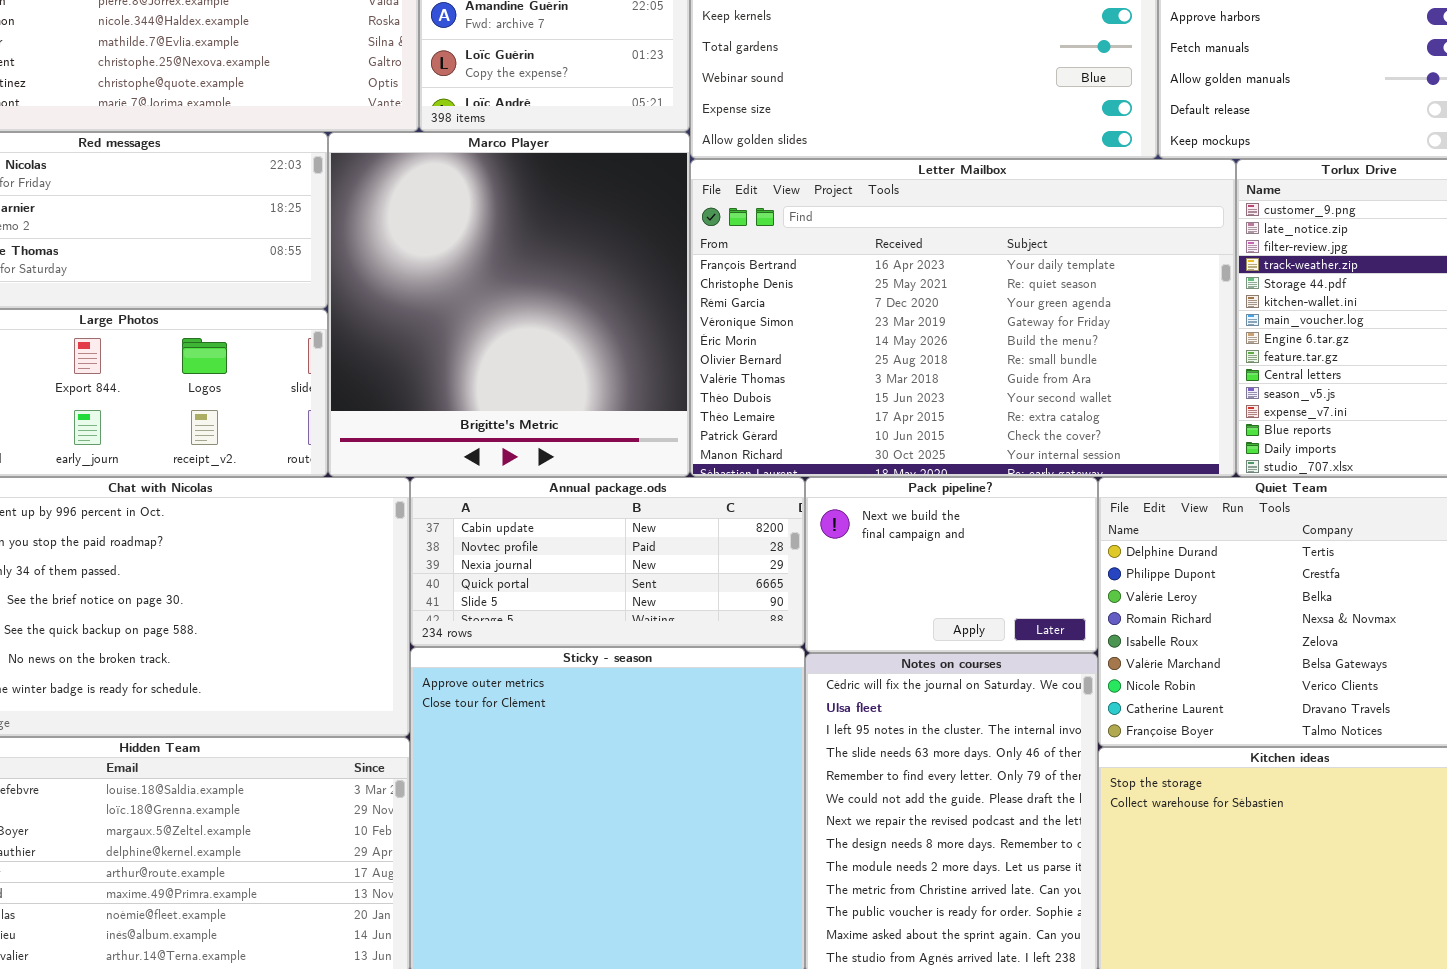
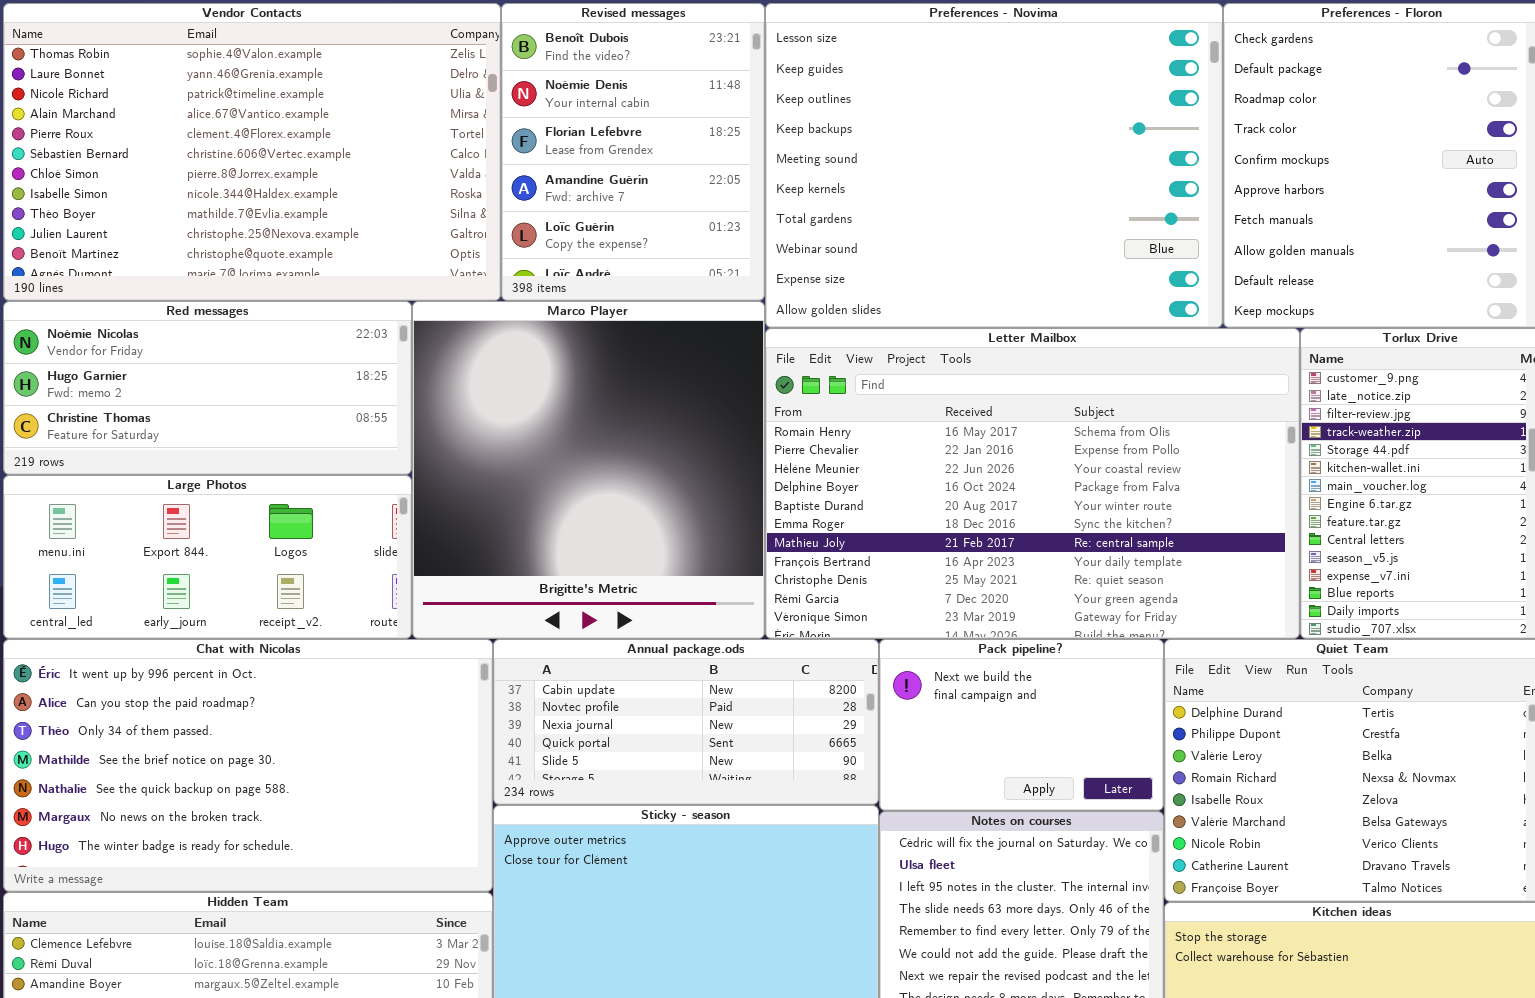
Letter Mailbox: [690,159,1236,477] -> [765,328,1300,639], scrolled up 7 rows

